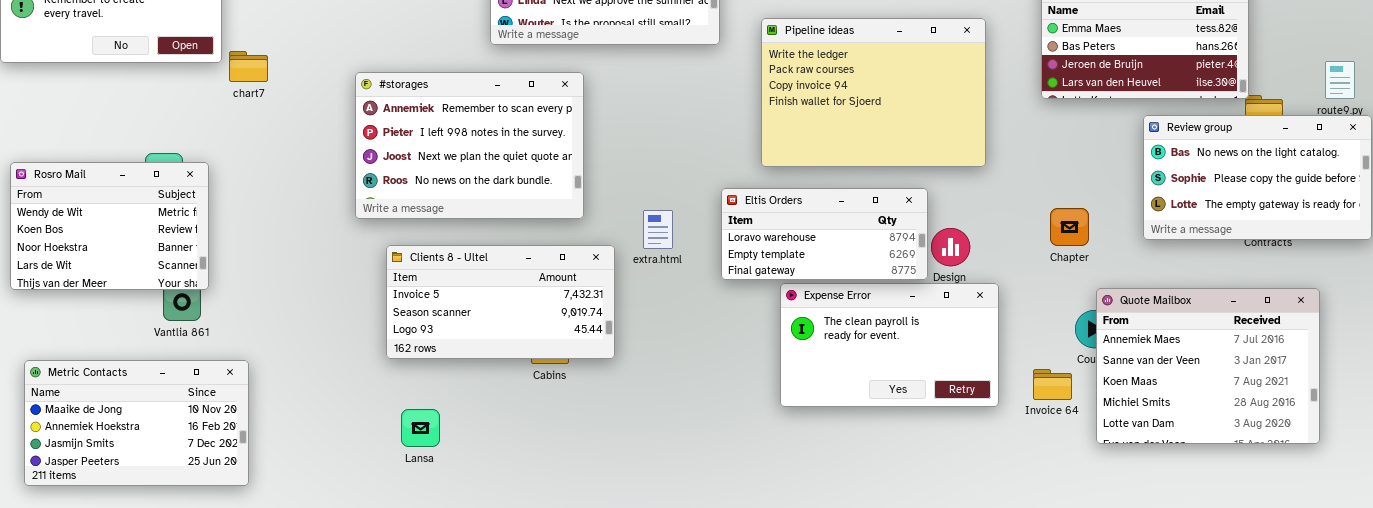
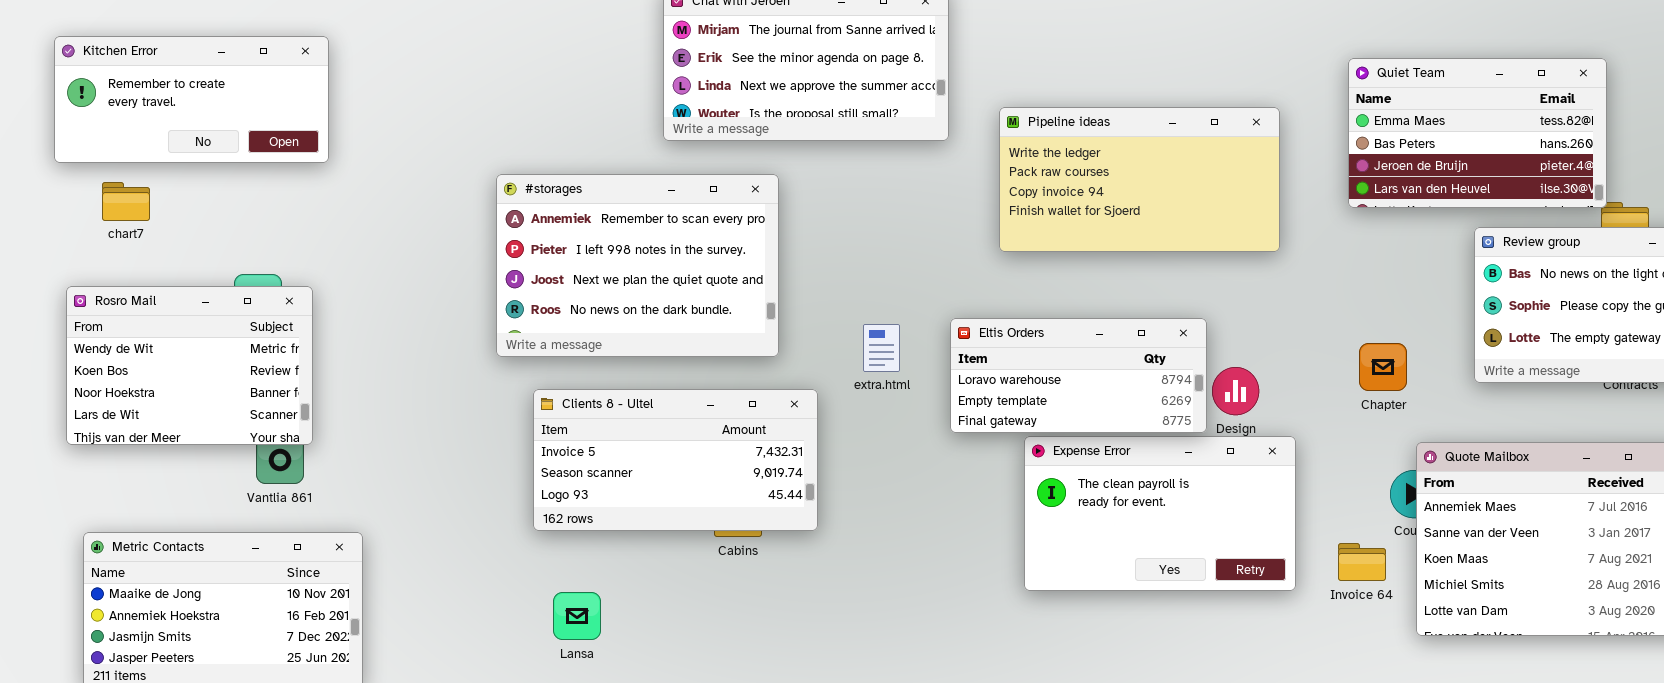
Pipeline ideas: [761,18,986,167] -> [999,107,1280,252], resized
chart7: [229,51,268,82] -> [102,182,150,221], moved
extra.html: [643,210,673,249] -> [863,324,900,372], moved

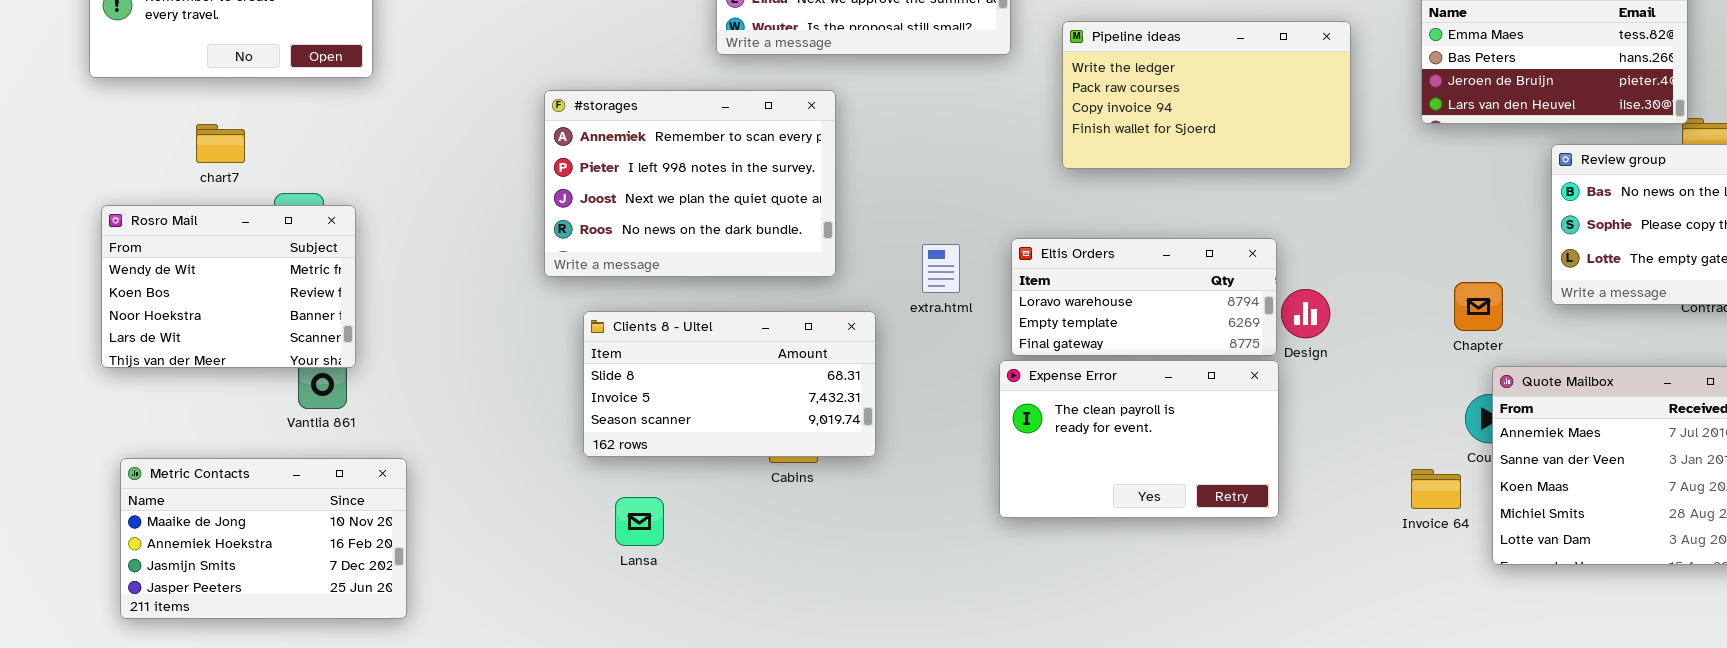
chart7: [102,182,150,221] -> [196,124,245,163], moved
Chapter: [1359,343,1407,391] -> [1454,282,1503,331], moved
Clients 8 - Ultel: [533,389,818,531] -> [583,311,876,457], scrolled up 1 row
Expense Error: [1024,436,1296,591] -> [999,360,1279,518], moved
Lansa: [553,592,601,640] -> [615,497,664,546], moved

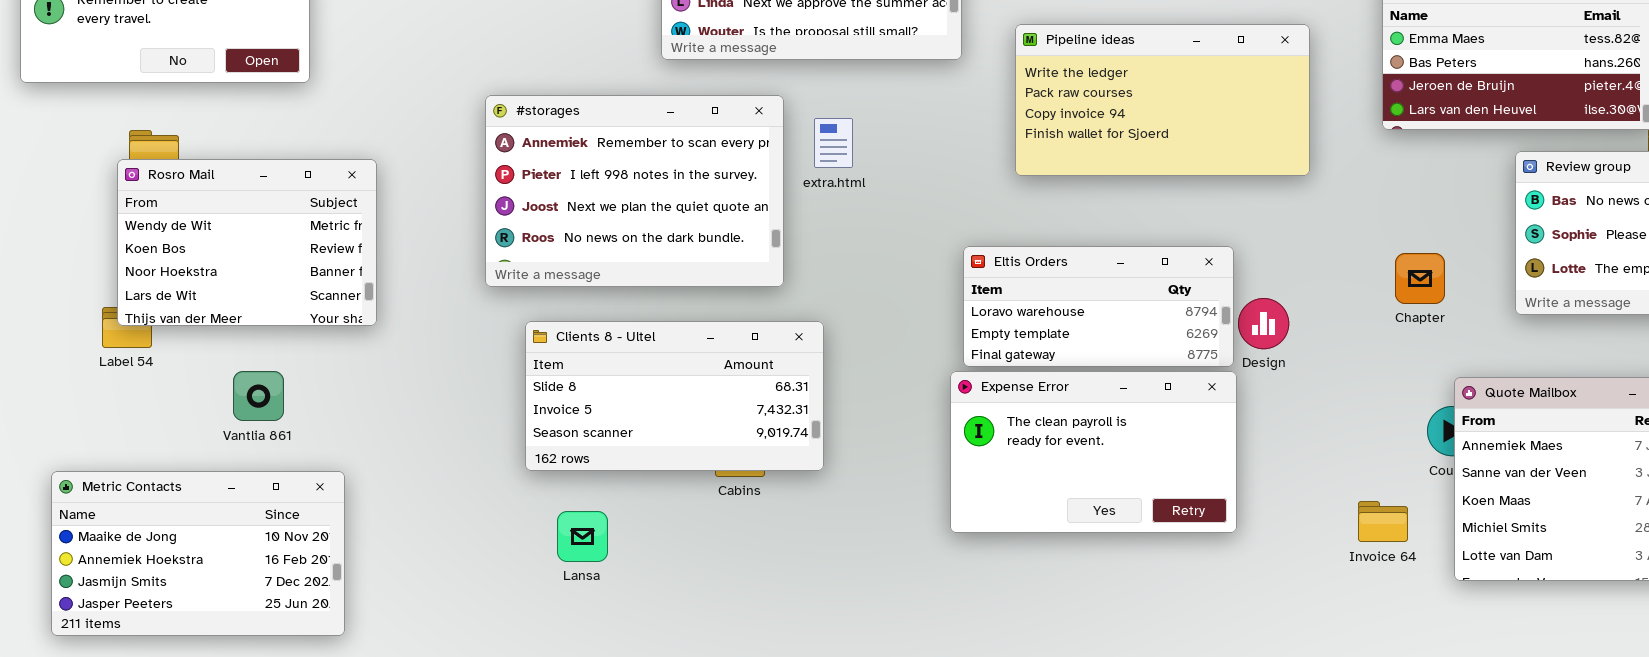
Rosro Mail: [101,205,356,368] -> [117,159,377,326], moved
extra.html: [922,244,960,293] -> [814,118,853,168], moved
Chapter: [1454,282,1503,331] -> [1395,253,1445,304], moved
Invoice 64: [1411,469,1461,509] -> [1358,501,1408,542], moved

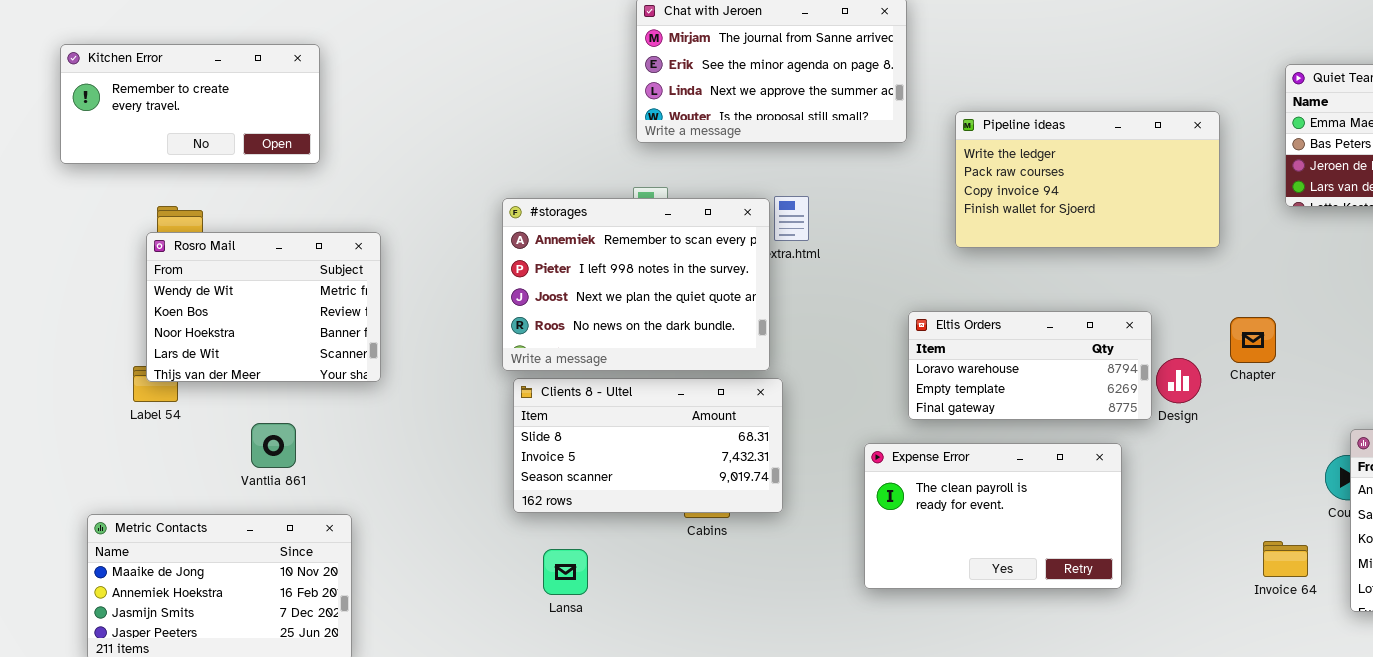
#storages: [485,95,784,287] -> [502,198,770,371], moved
Chapter: [1395,253,1445,304] -> [1230,317,1276,363], moved
Expense Error: [950,371,1237,533] -> [864,443,1122,589], moved

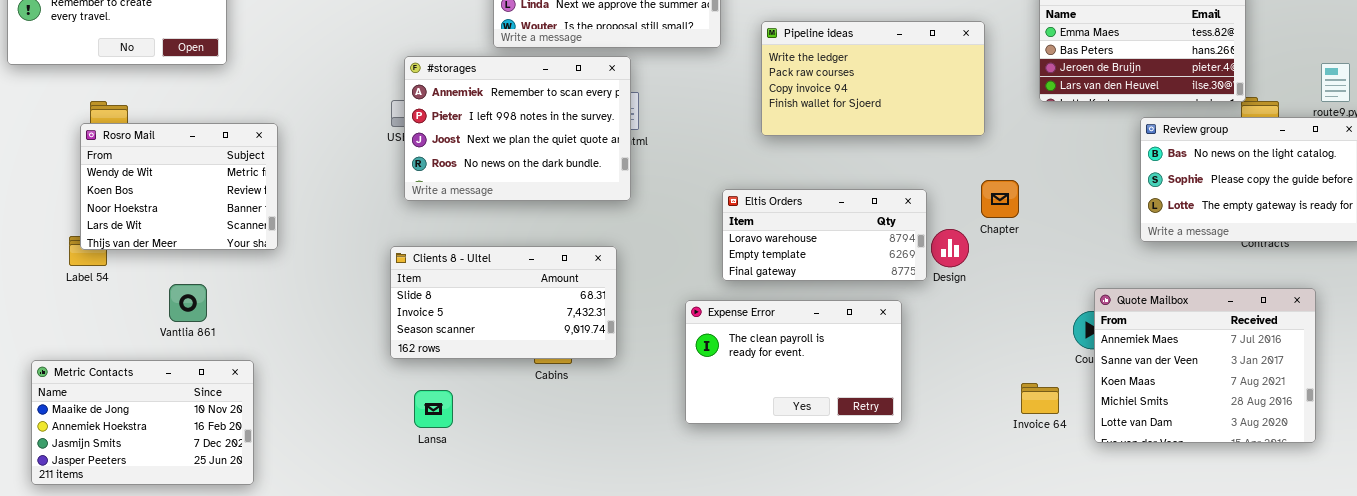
#storages: [502,198,770,371] -> [404,56,631,201], moved
Chapter: [1230,317,1276,363] -> [981,180,1019,218], moved

